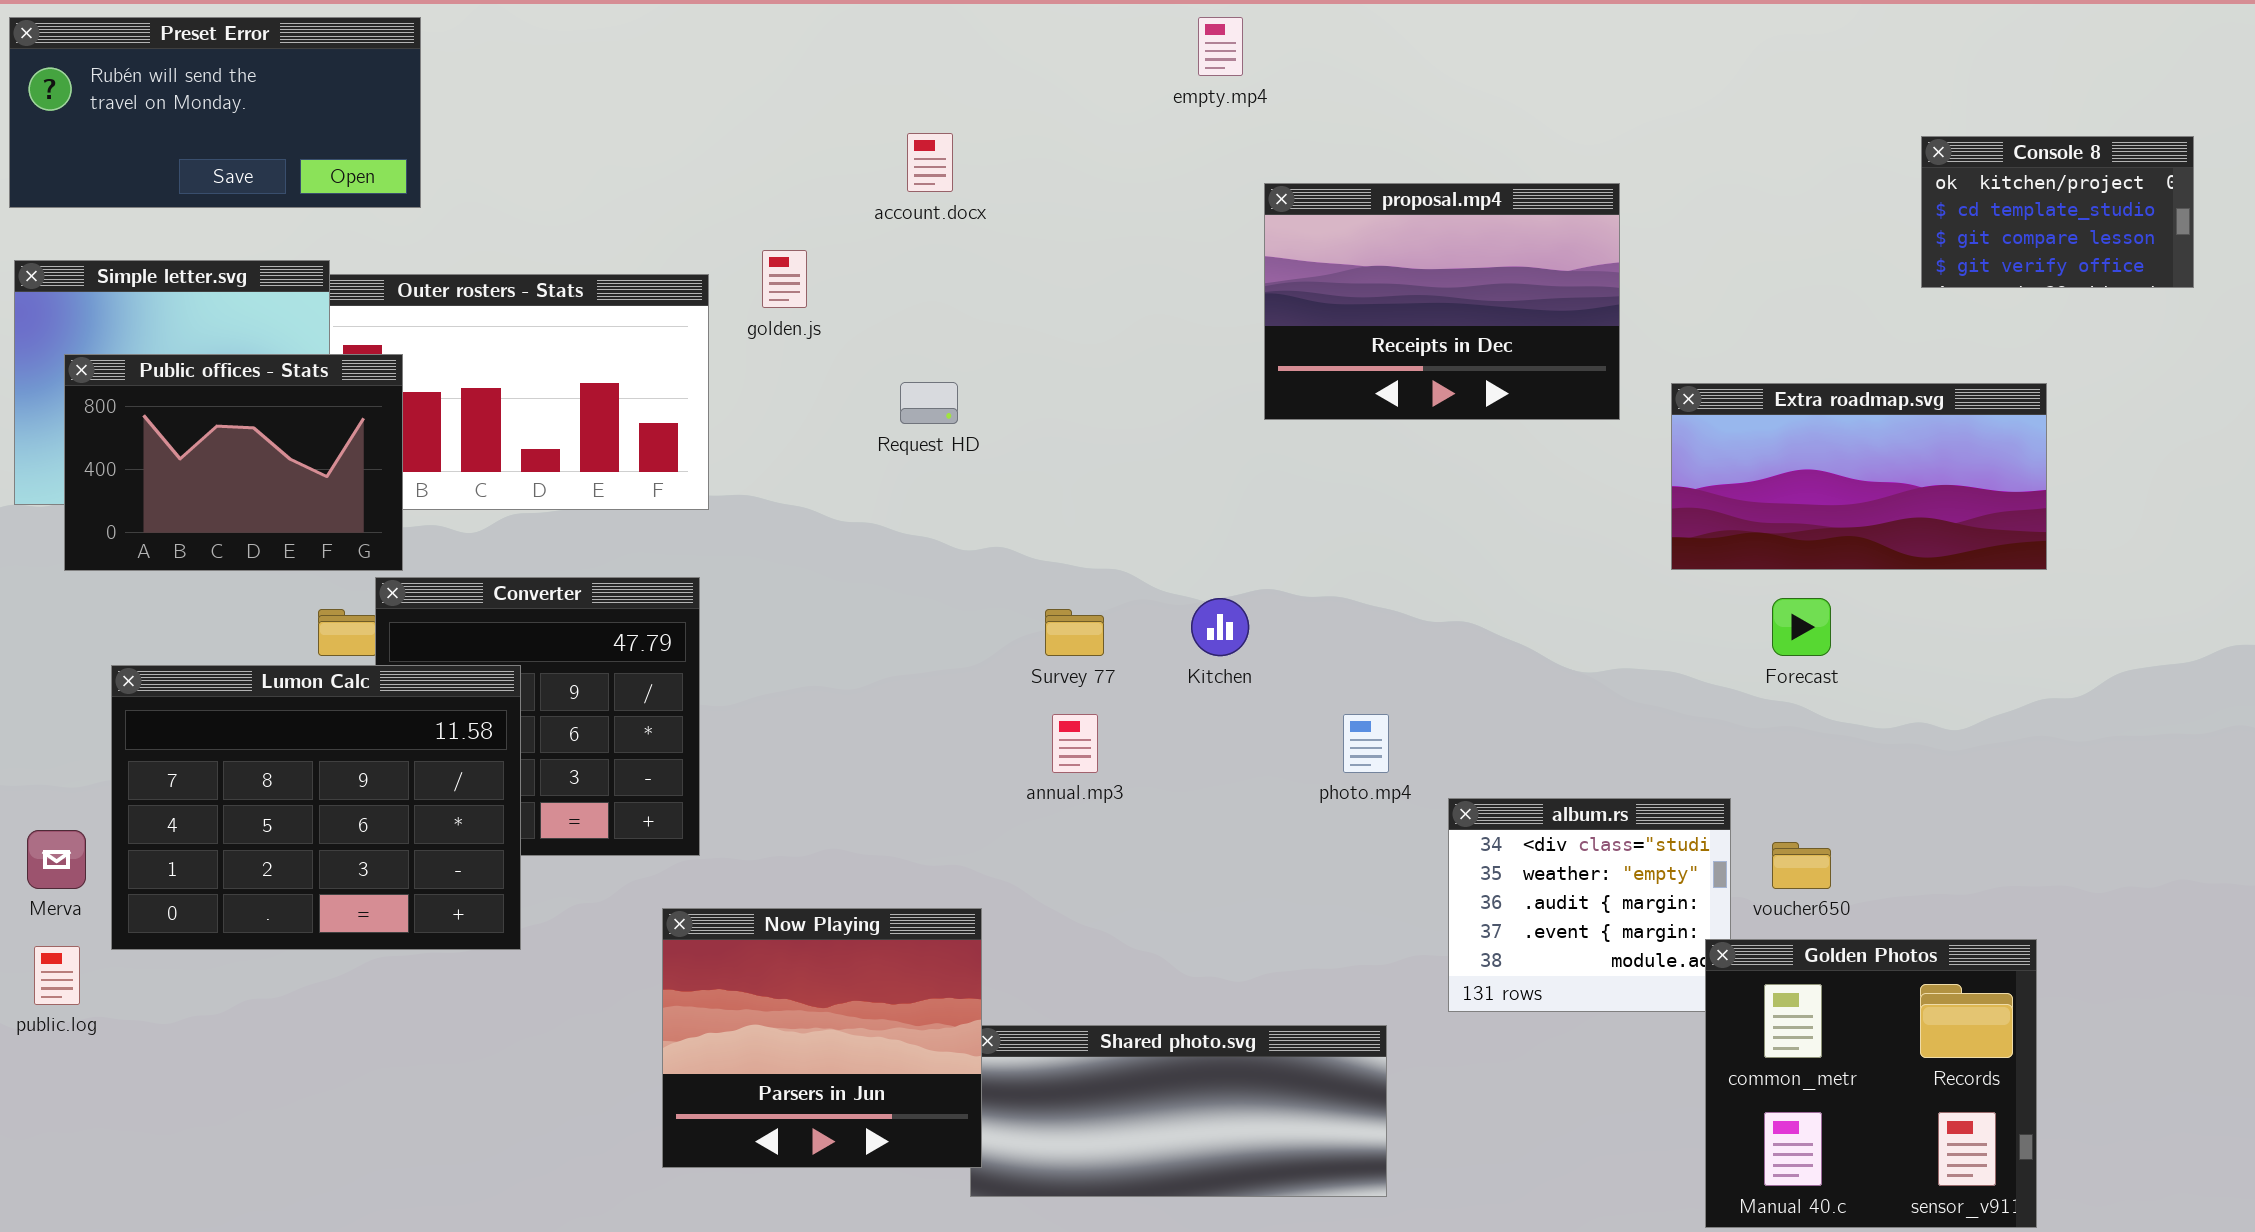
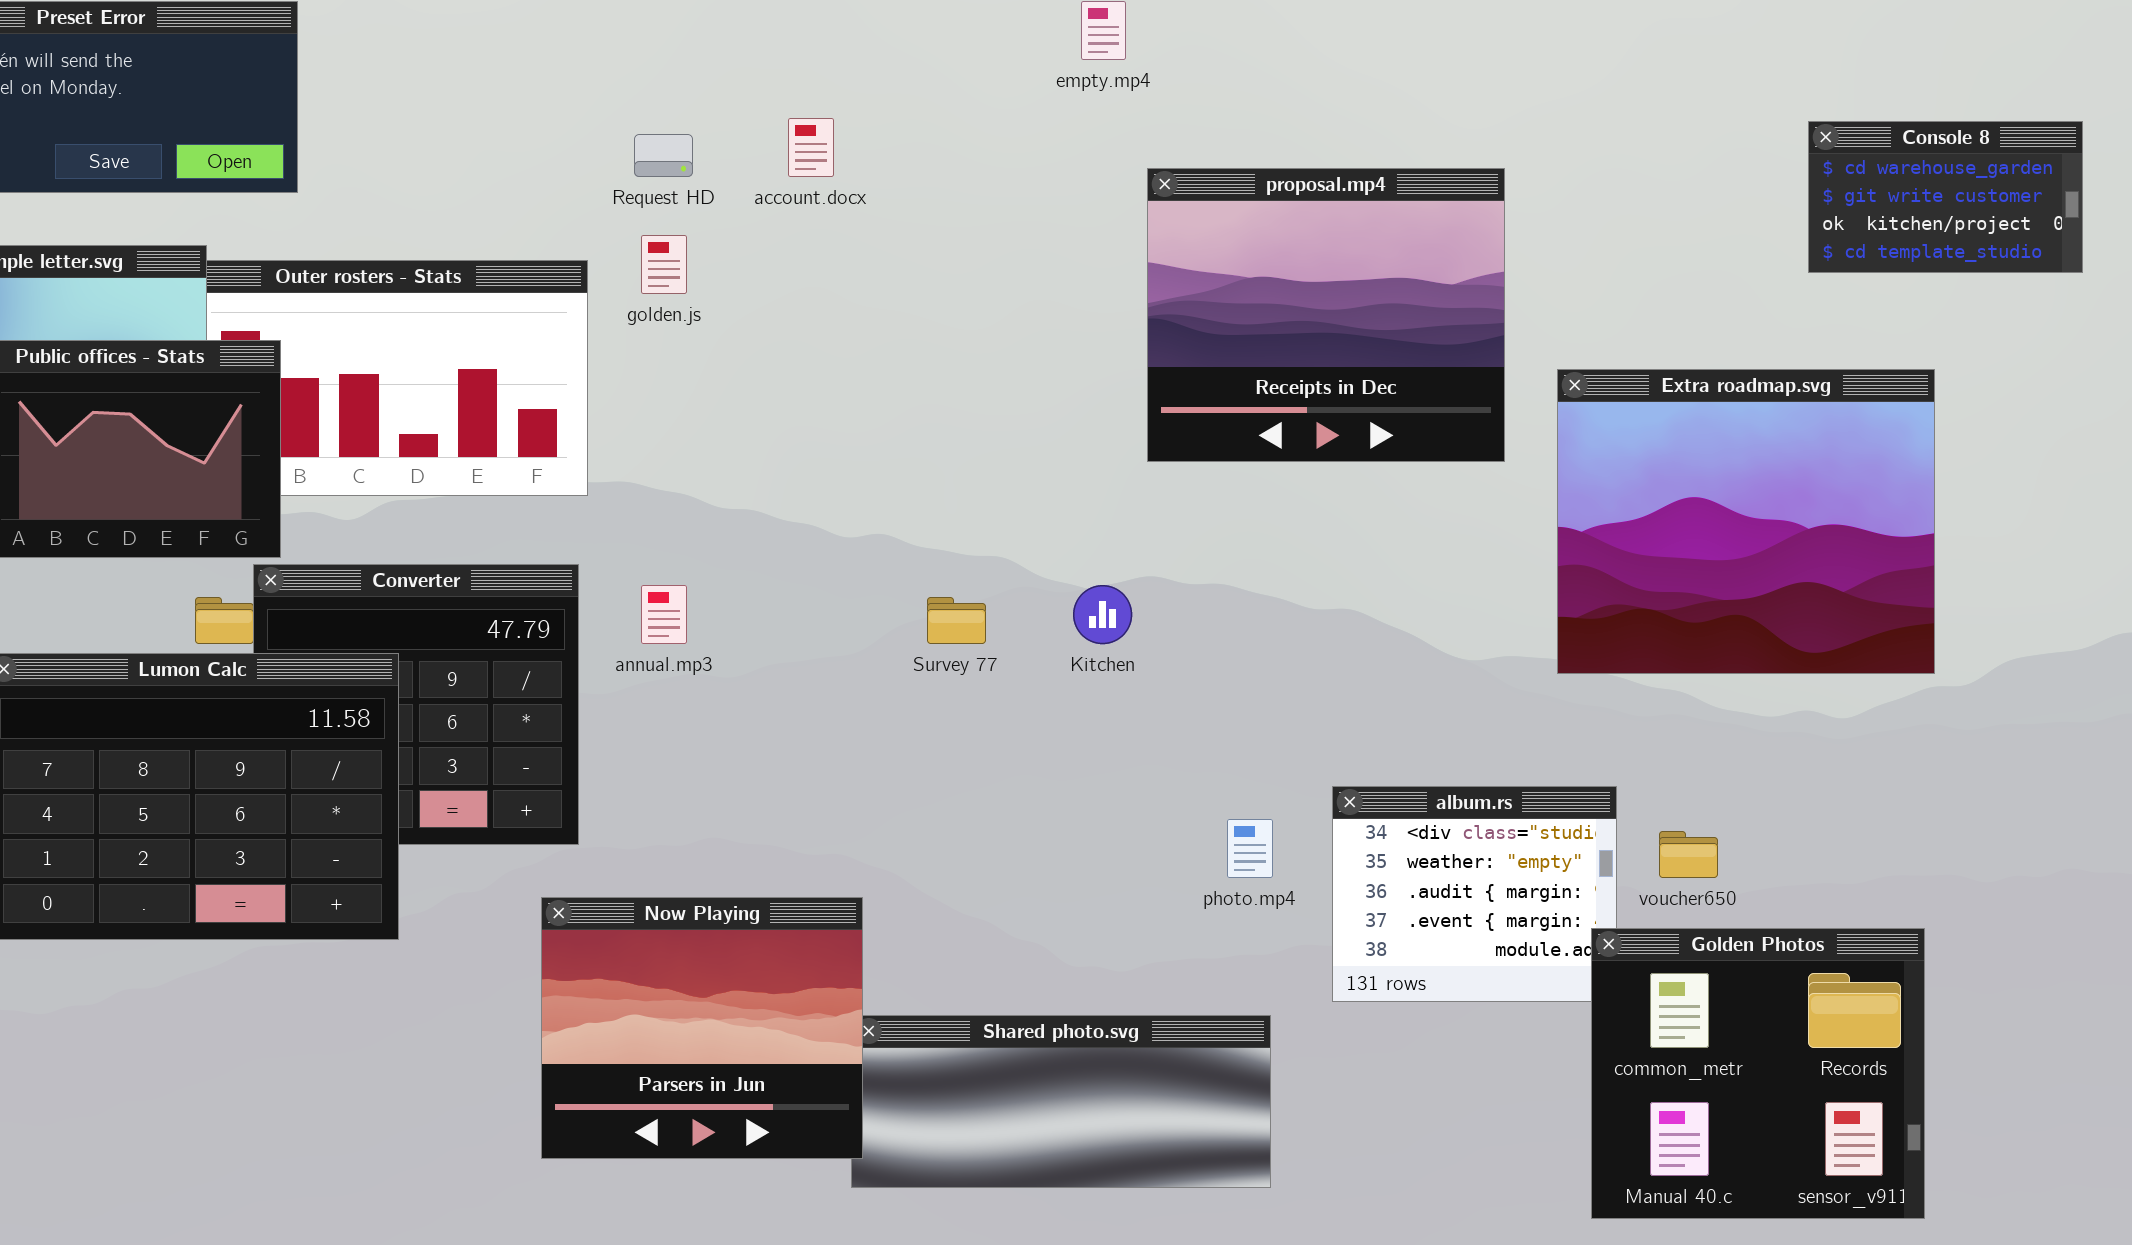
Console 8: [1921,136,2194,288] -> [1808,121,2083,273], scrolled up 2 rows
proposal.mp4: [1264,183,1620,420] -> [1147,168,1505,462], resized
Request HD: [900,382,958,424] -> [634,134,693,177], moved
Extra roadmap.svg: [1671,383,2047,570] -> [1557,369,1935,674], resized
annual.mp3: [1052,714,1098,773] -> [641,585,687,644], moved
photo.mp4: [1343,714,1389,773] -> [1227,819,1273,878], moved

